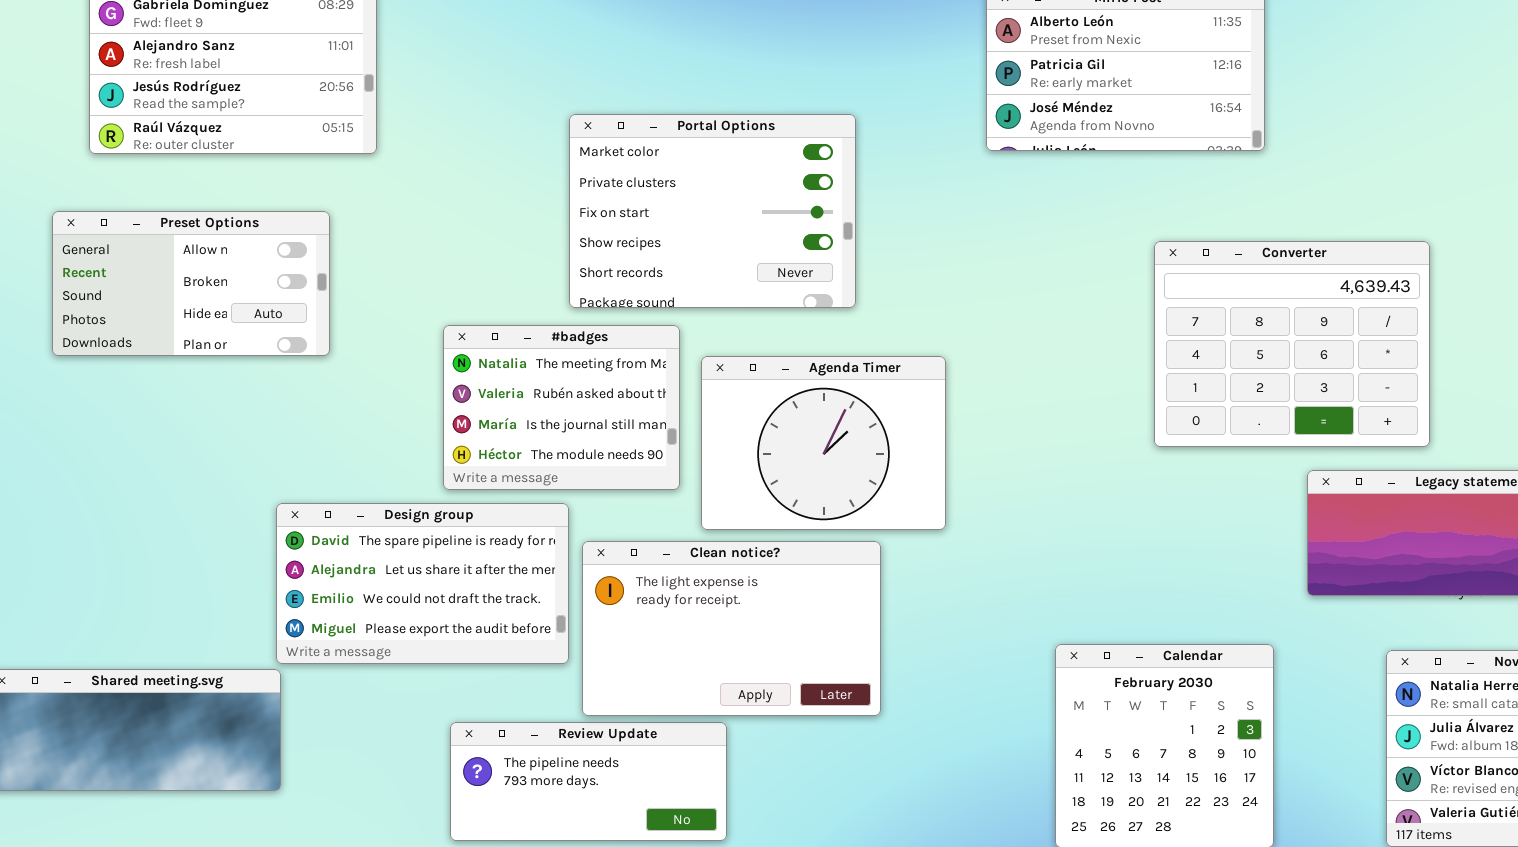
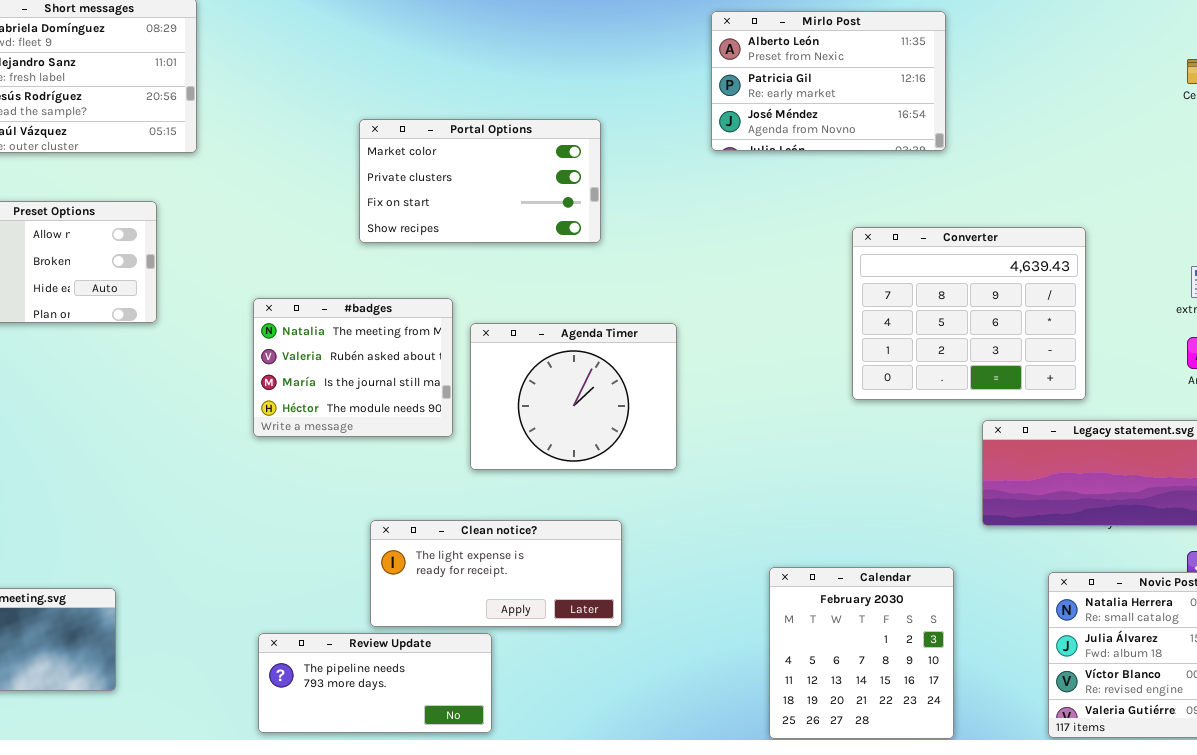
Portal Options: [569,114,856,308] -> [359,119,601,243], resized
Design group: [276,503,569,664] -> none, closed
Clean notice?: [582,541,881,716] -> [370,520,622,627], resized

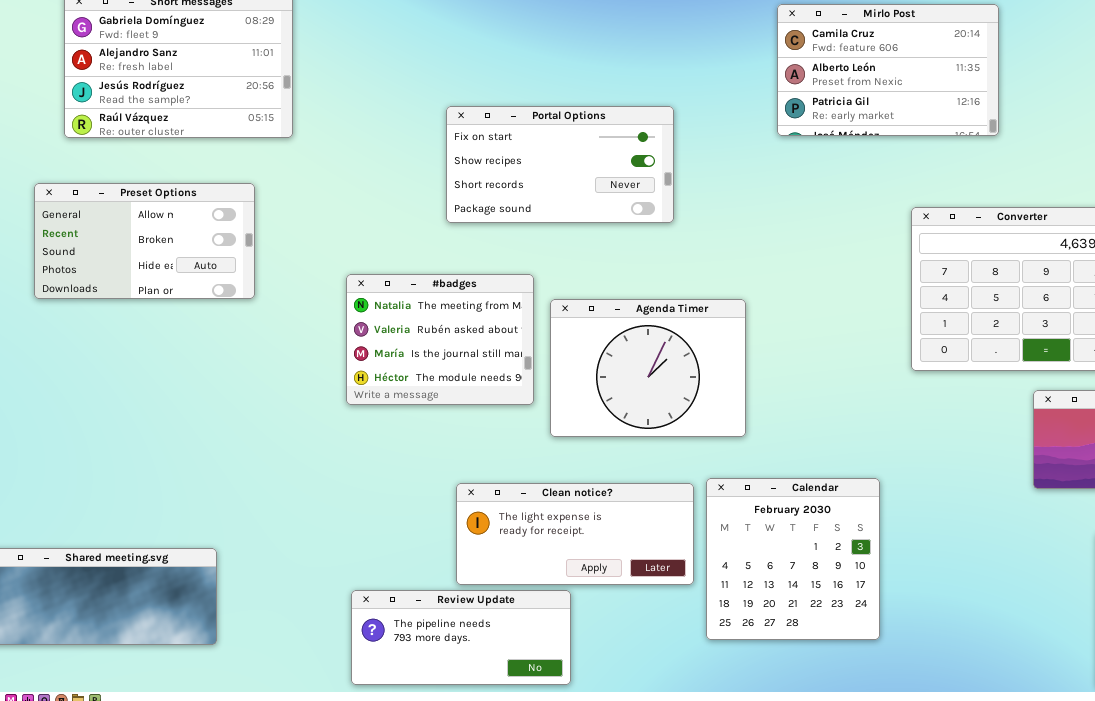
Mirlo Post: [711,11,946,151] -> [777,4,999,136], scrolled up 1 row
Portal Options: [359,119,601,243] -> [446,106,674,223], scrolled down 2 rows
Calendar: [769,567,954,739] -> [706,478,880,640], moved

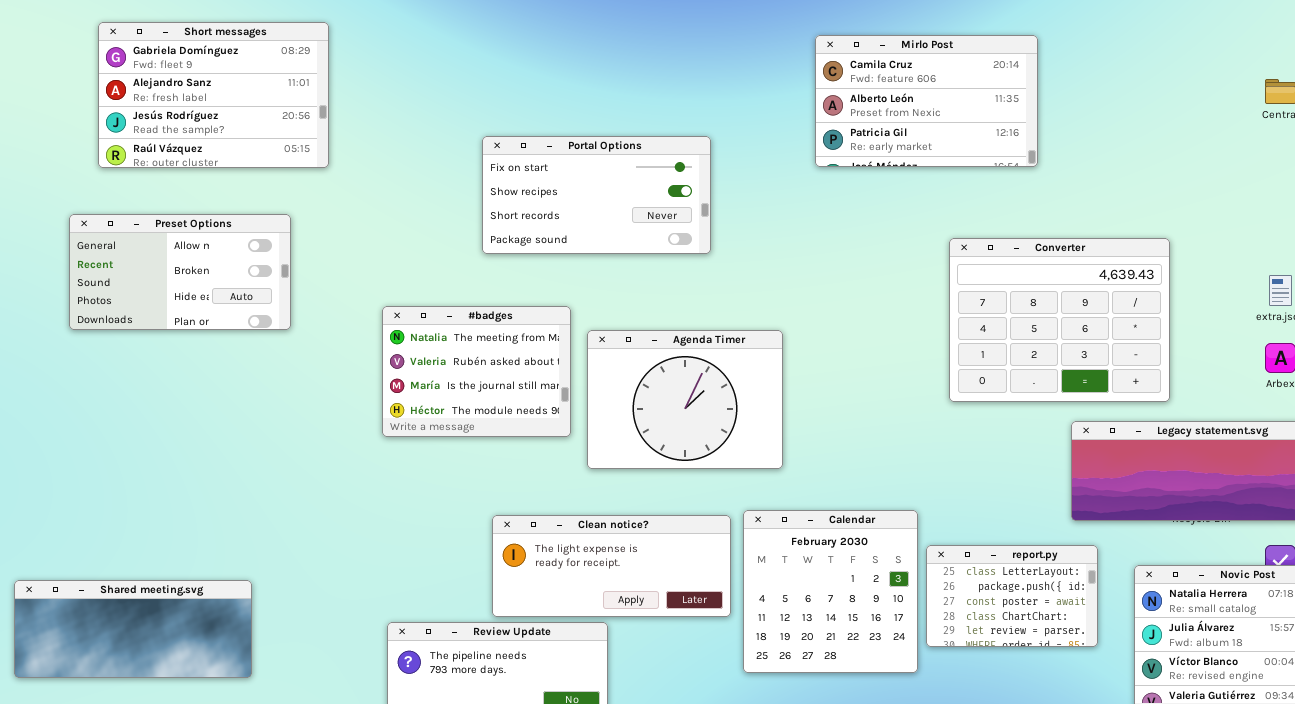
report.py: none -> [926,545,1098,647], opened

